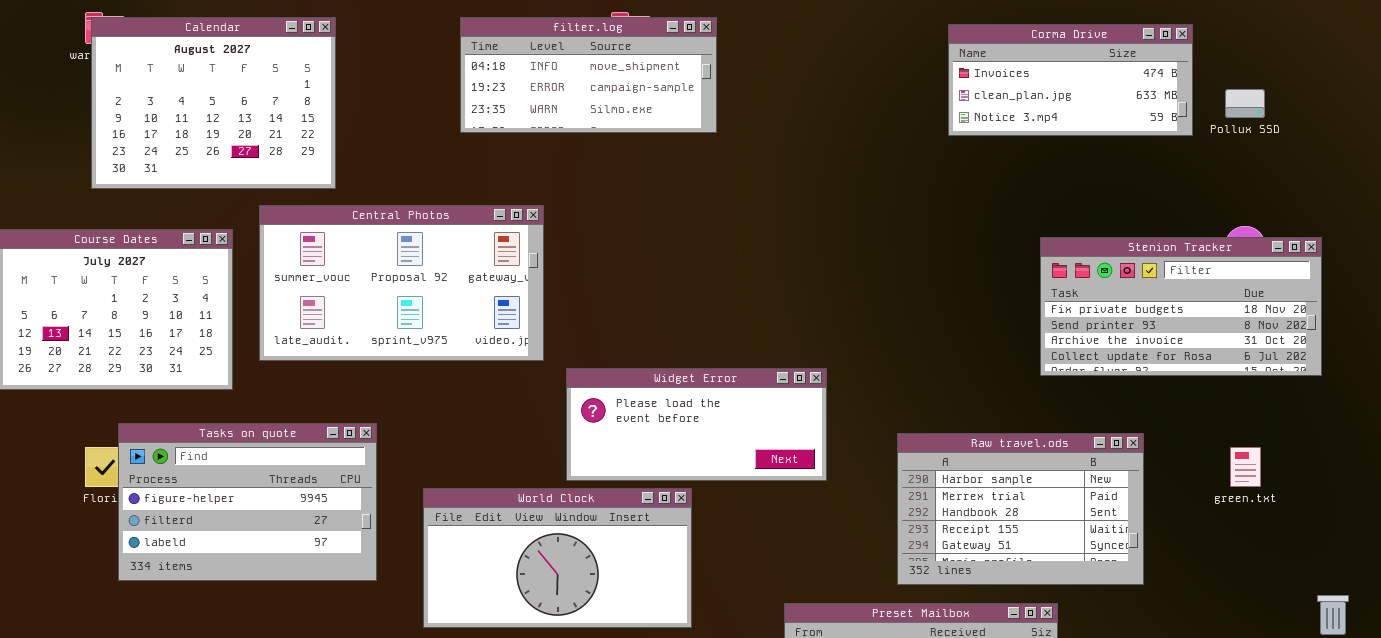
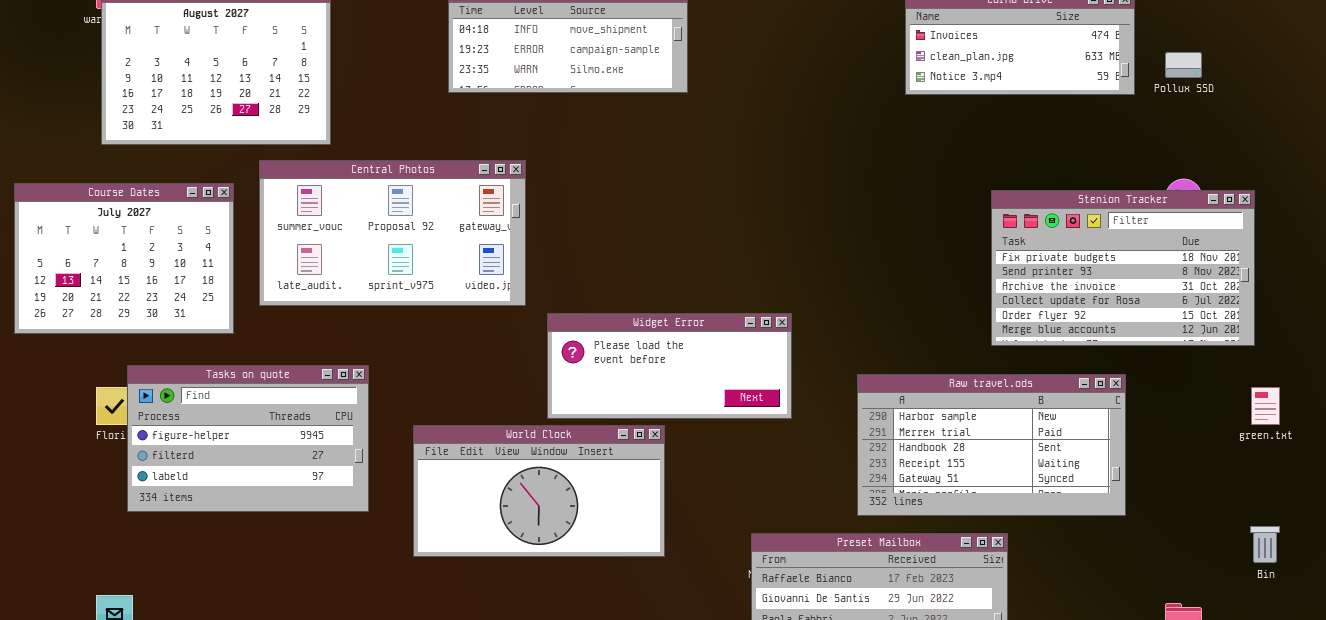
Stenion Tracker: [1040,237,1322,376] -> [991,190,1255,346], resized
Raw travel.ods: [897,433,1144,585] -> [857,374,1126,516], resized
green.txt: [1230,447,1261,487] -> [1251,387,1280,425], moved

